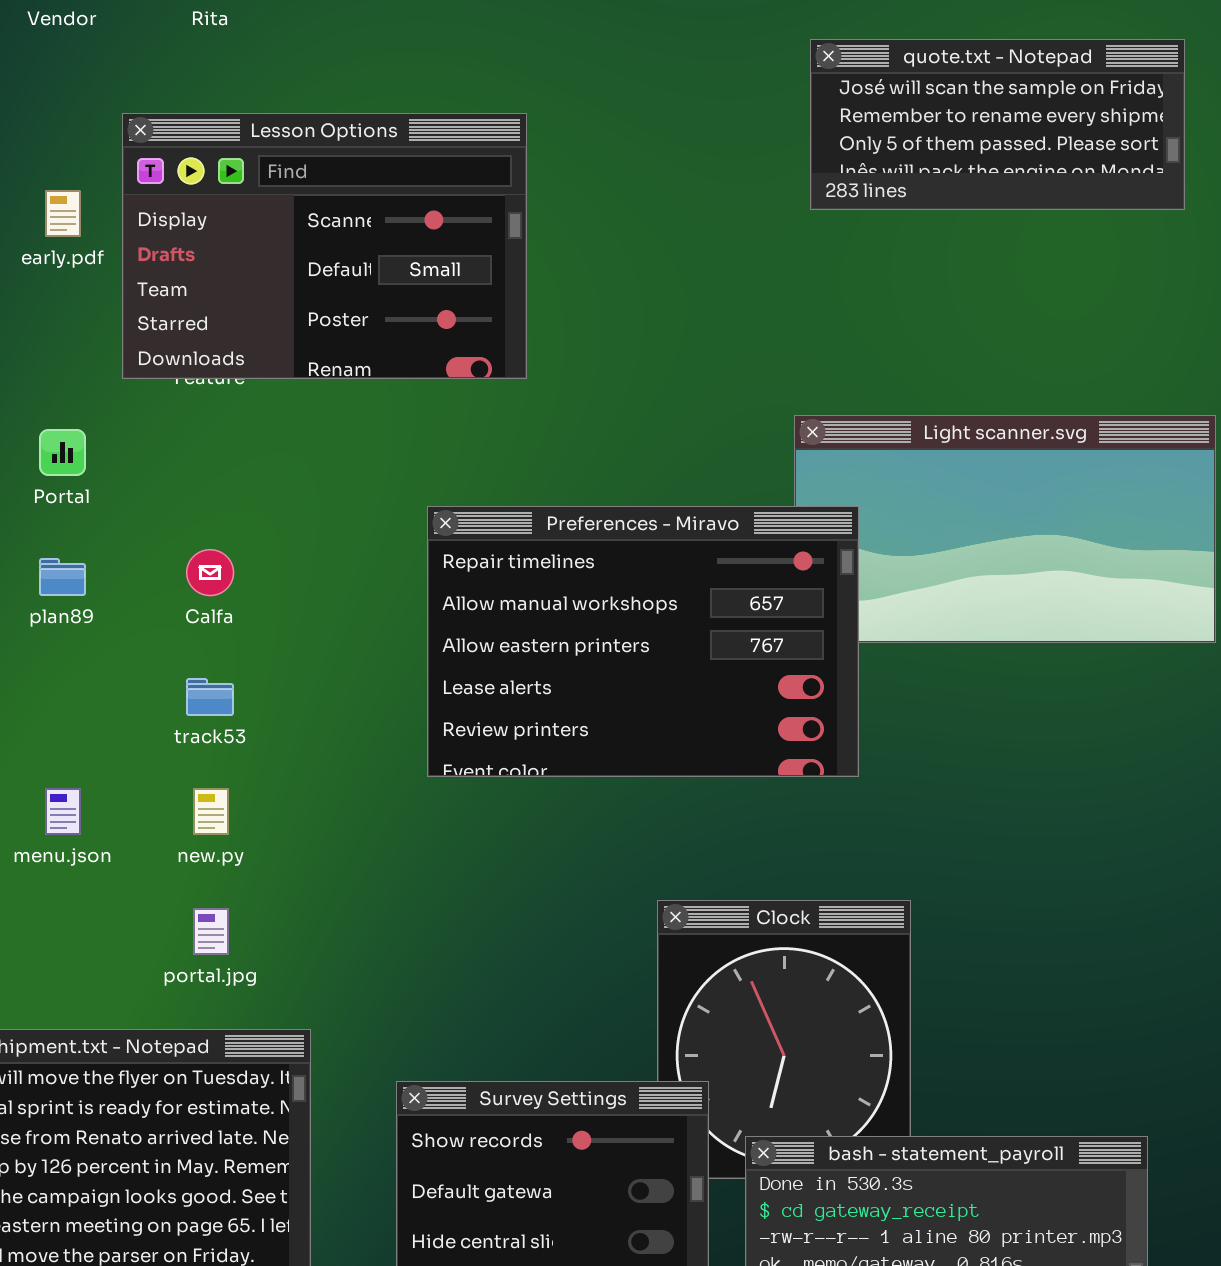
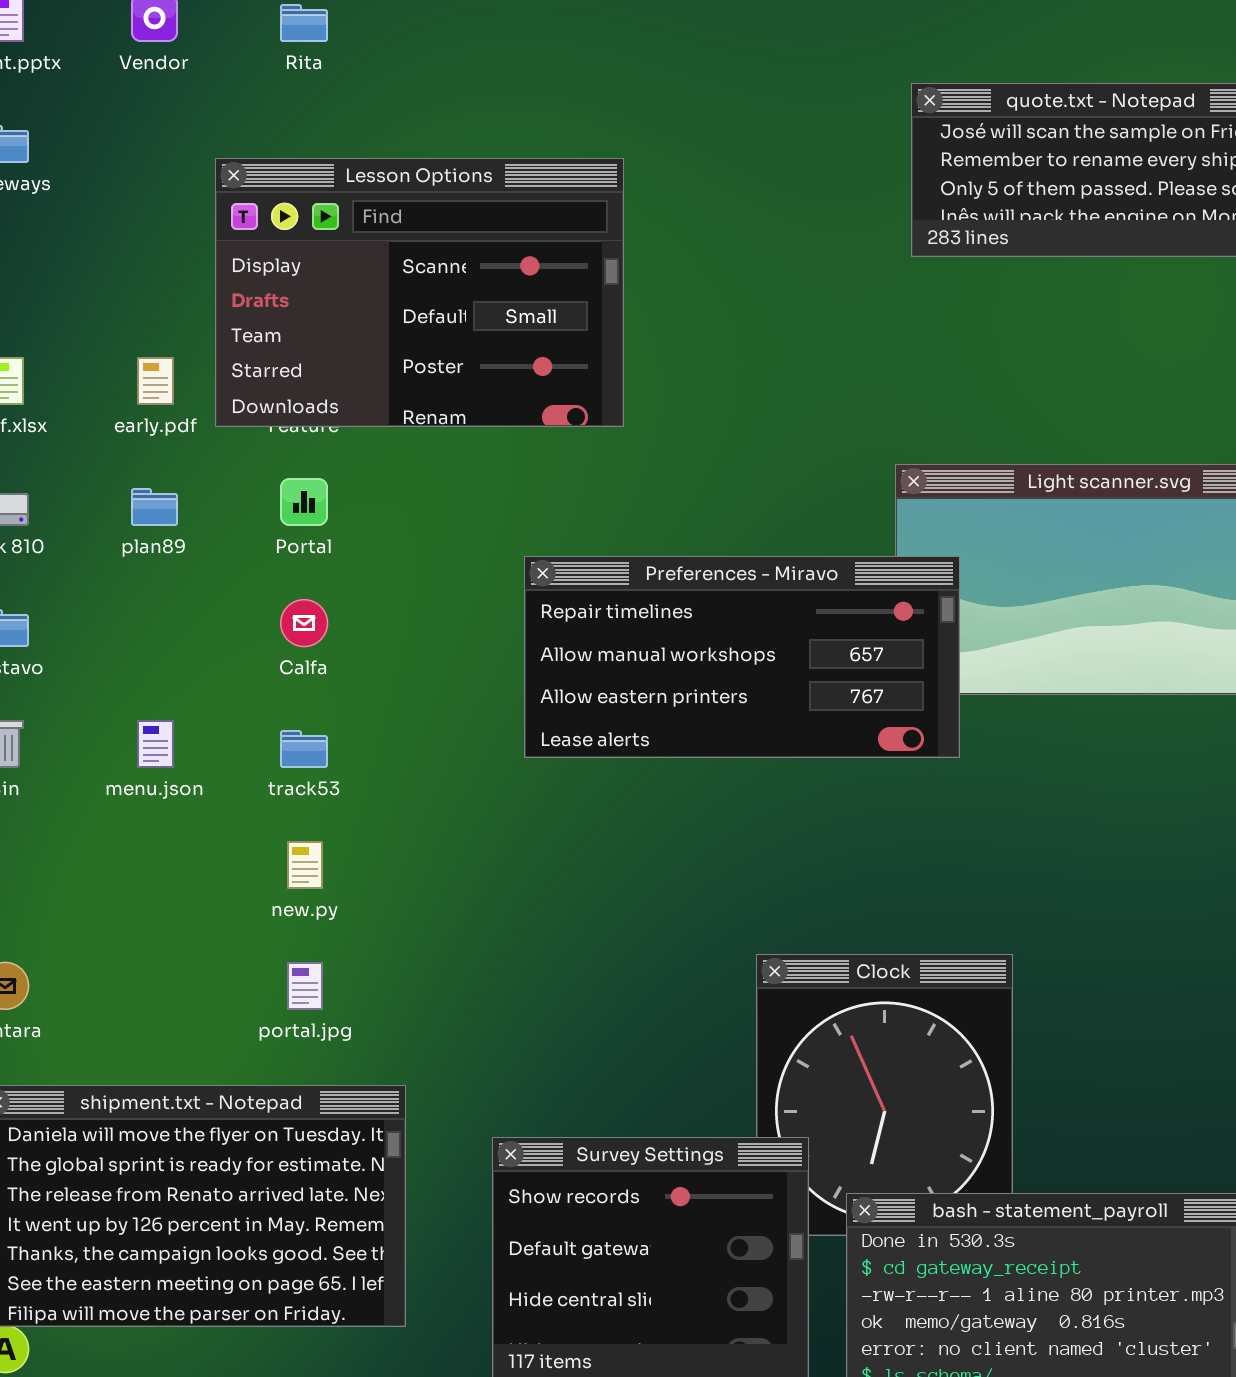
early.pdf: [45,190,81,237] -> [137,357,174,405], moved
Portal: [39,429,86,476] -> [280,478,328,526], moved
Preferences - Miravo: [427,506,859,777] -> [524,556,960,758], resized
plan89: [39,558,86,596] -> [131,488,178,526], moved
menu.json: [45,788,81,835] -> [137,720,174,768], moved

